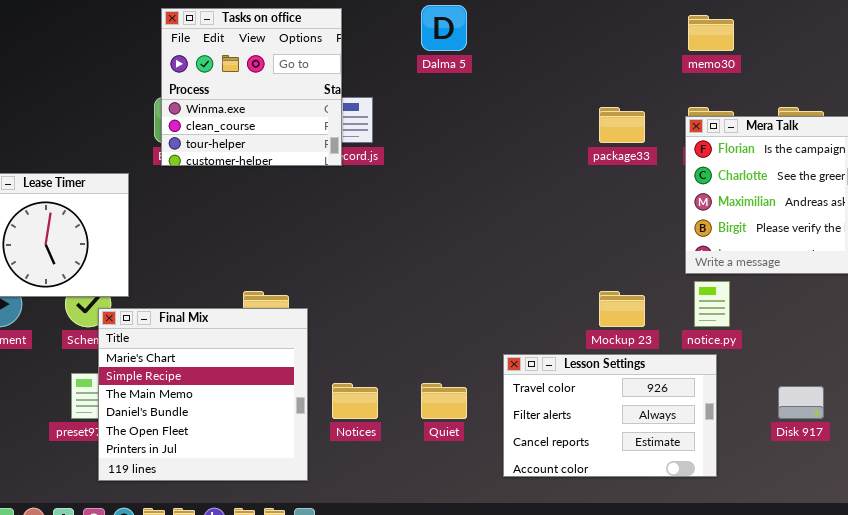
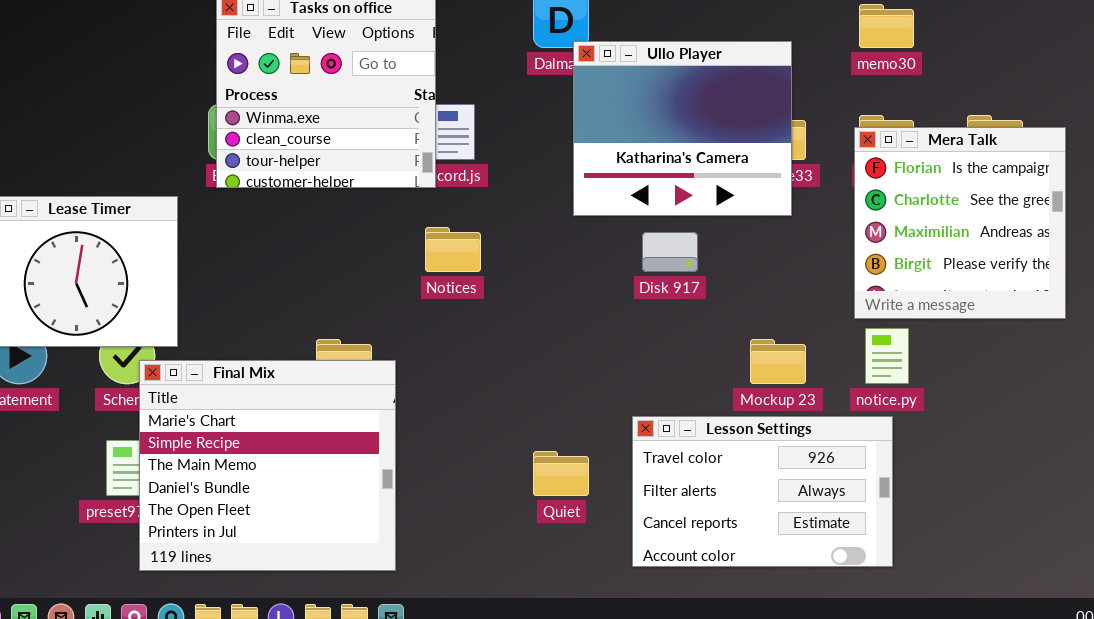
Ullo Player: none -> [573,41,792,216], opened
Notices: [332,383,378,419] -> [425,227,481,272], moved
Disk 917: [778,386,824,419] -> [642,232,698,272], moved

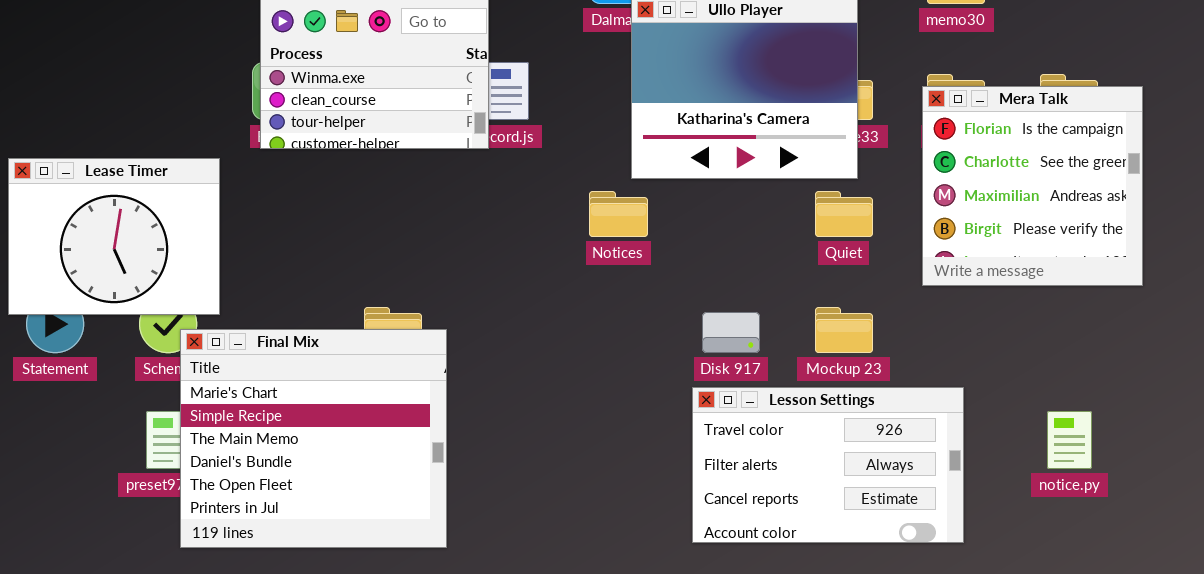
Notices: [425,227,481,272] -> [589,191,648,237], moved
Disk 917: [642,232,698,272] -> [702,312,760,353], moved
notice.py: [865,328,909,384] -> [1047,411,1092,469], moved
Quiet: [533,451,589,496] -> [815,191,873,237], moved

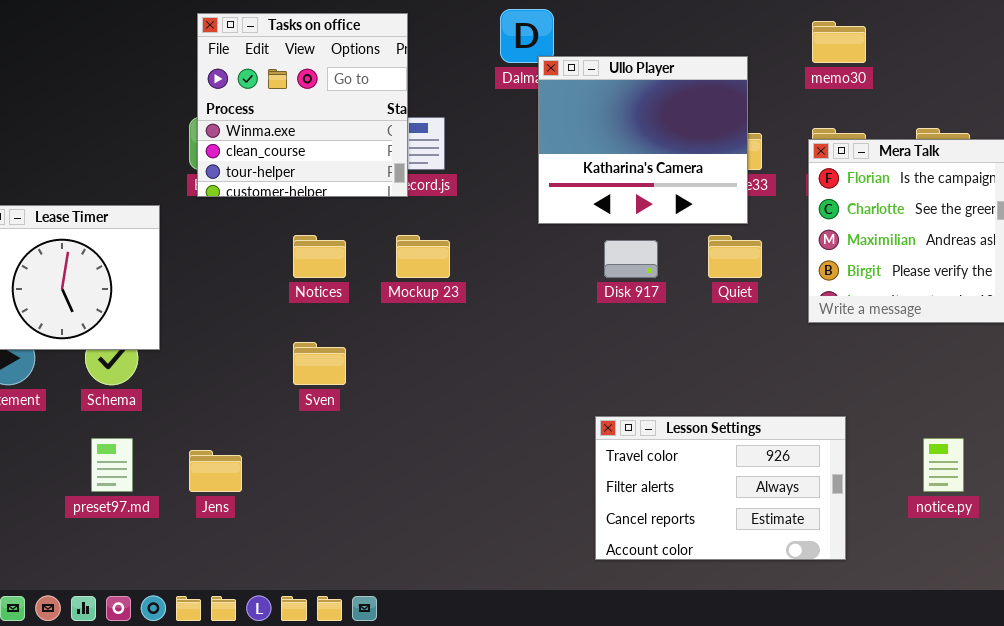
Notices: [589,191,648,237] -> [293,235,346,278], moved
Mockup 23: [815,307,873,353] -> [396,235,450,278], moved
Disk 917: [702,312,760,353] -> [604,240,658,278], moved
Final Mix: [180,329,447,548] -> none, closed

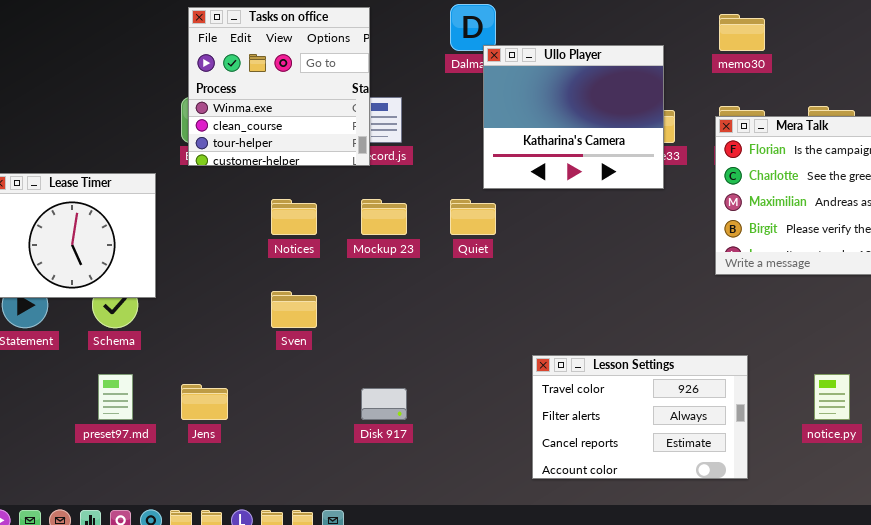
Quiet: [708,235,762,278] -> [450,199,496,235], moved
Disk 917: [604,240,658,278] -> [361,388,407,420], moved

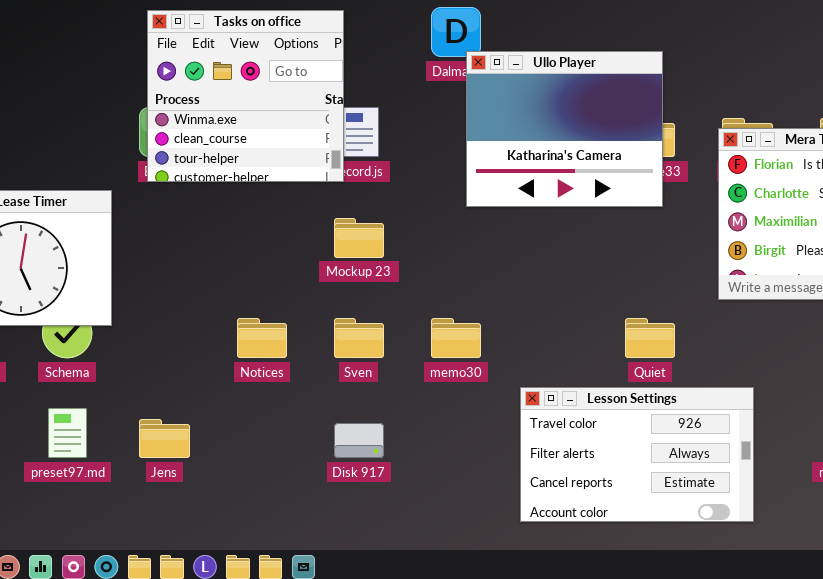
memo30: [719,14,765,51] -> [431,318,481,358], moved
Notices: [271,199,317,235] -> [237,318,287,358], moved
Quiet: [450,199,496,235] -> [625,318,675,358], moved
Sven: [271,291,317,328] -> [334,318,384,358], moved

